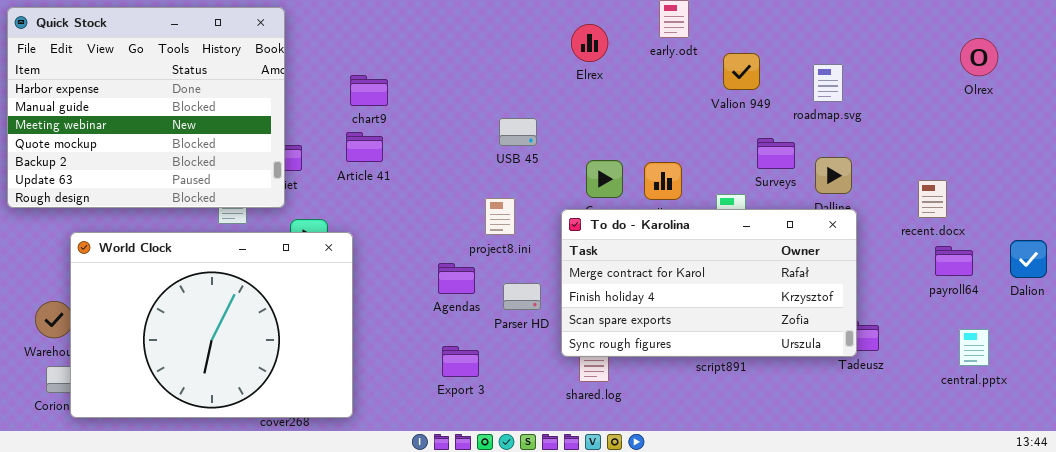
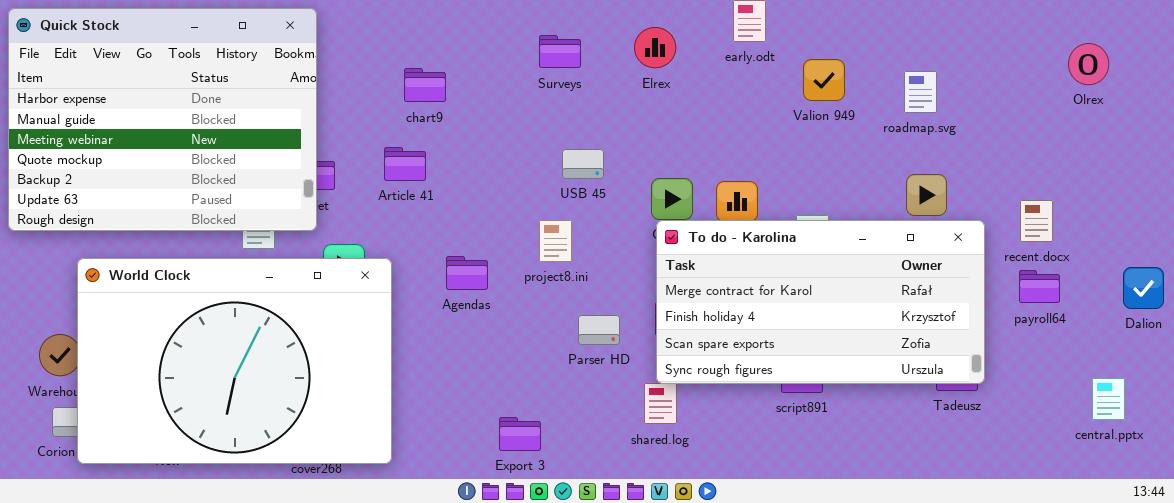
chart9: [350,75,388,106] -> [404,68,446,102], moved
USB 45: [499,118,537,146] -> [562,149,604,179], moved
Surveys: [757,138,795,169] -> [539,35,581,68], moved
To do - Karolina: [561,209,857,357] -> [656,220,985,384], moved
payroll64: [935,246,973,276] -> [1019,270,1060,303], moved
Agendas: [438,263,475,294] -> [446,256,488,290], moved
Parser HD: [503,283,541,310] -> [578,315,620,345], moved
central.pptx: [959,329,989,366] -> [1092,378,1125,420], moved
Export 3: [442,346,479,377] -> [499,417,541,451], moved

